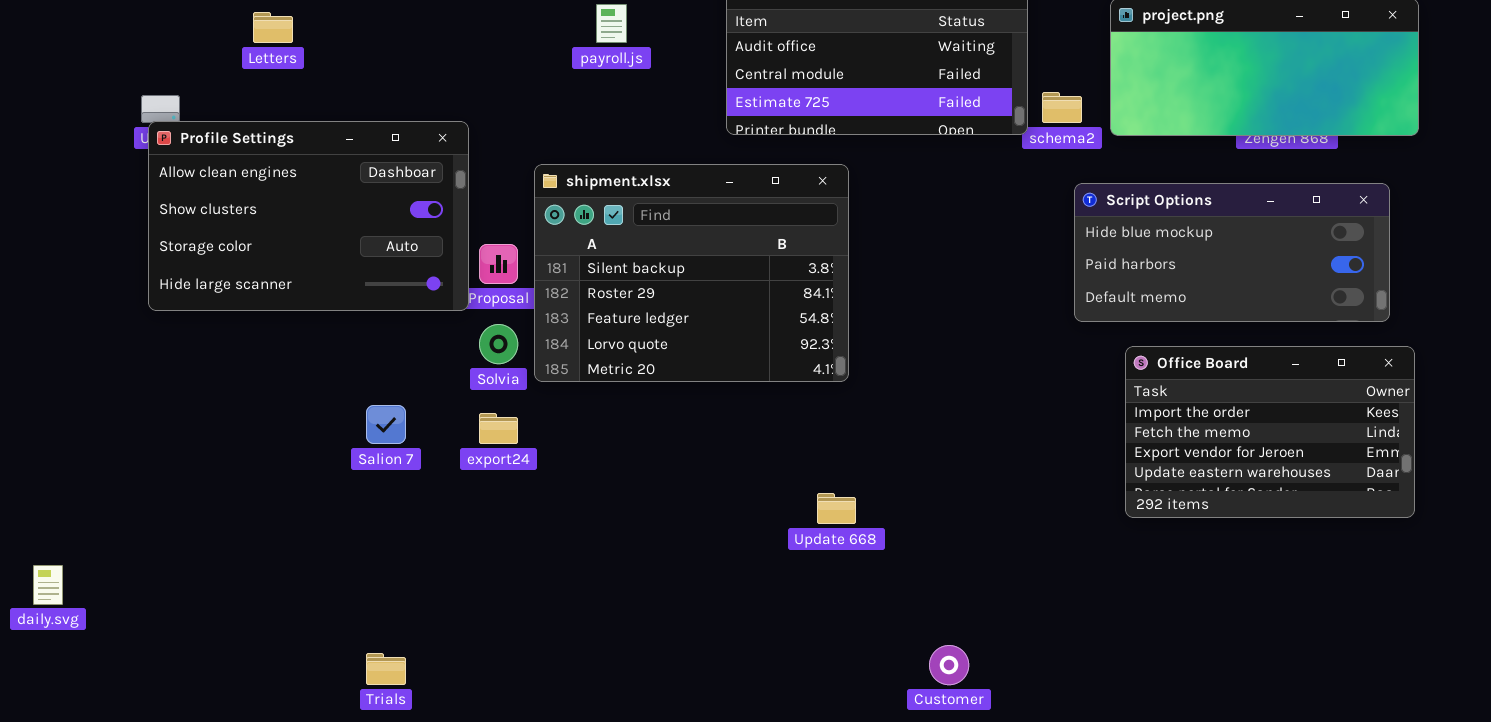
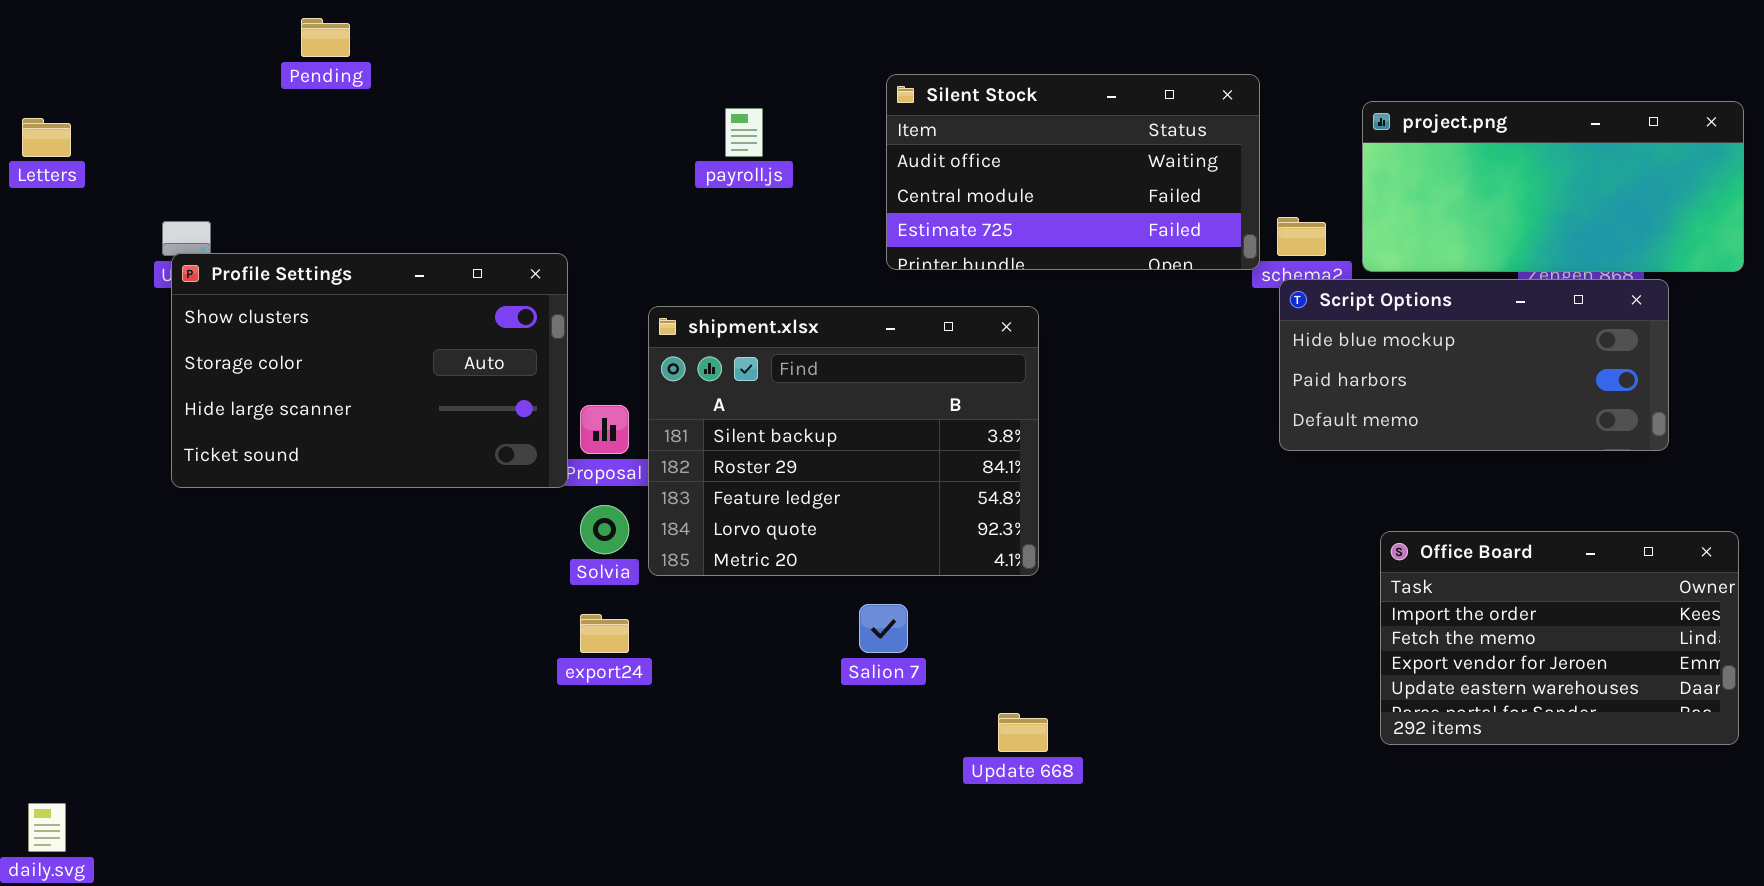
Letters: [253,12,293,43] -> [22,118,71,157], moved
Profile Settings: [148,121,469,311] -> [171,253,568,488], scrolled down 1 row
Script Options: [1074,183,1390,322] -> [1279,279,1669,451], moved
Salion 7: [366,405,406,444] -> [859,604,908,653], moved

